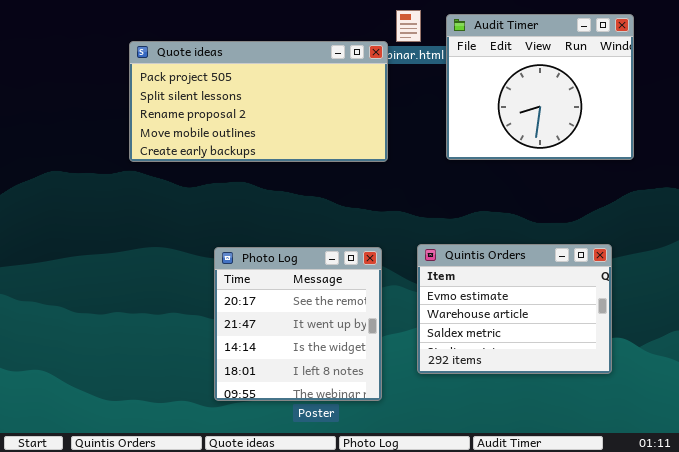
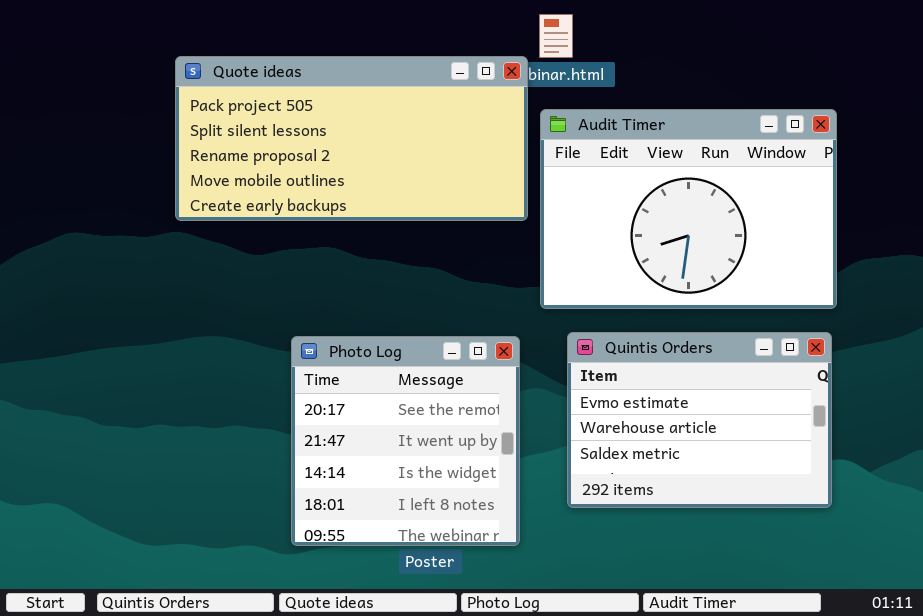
Audit Timer: [446,14,634,160] -> [540,109,837,309], moved, resized

